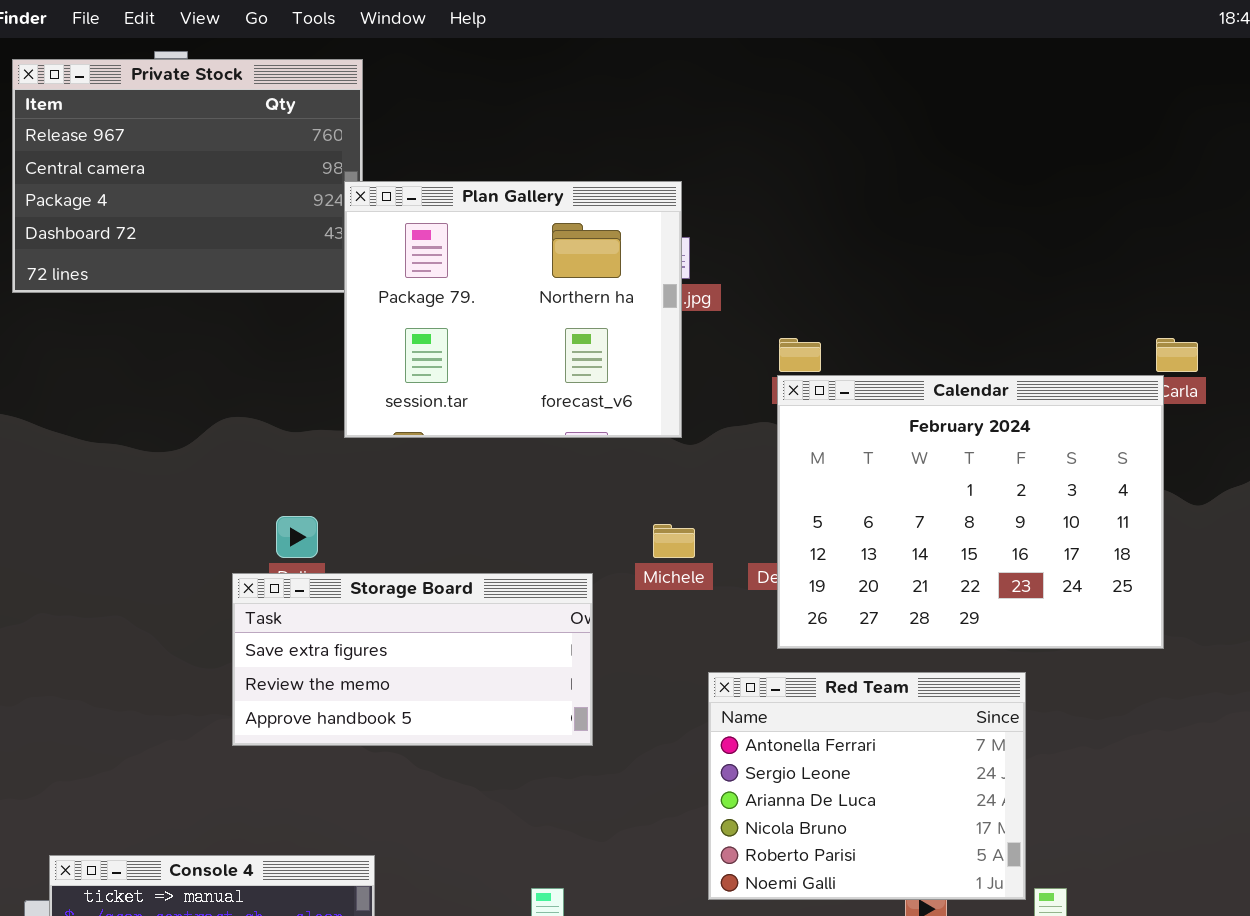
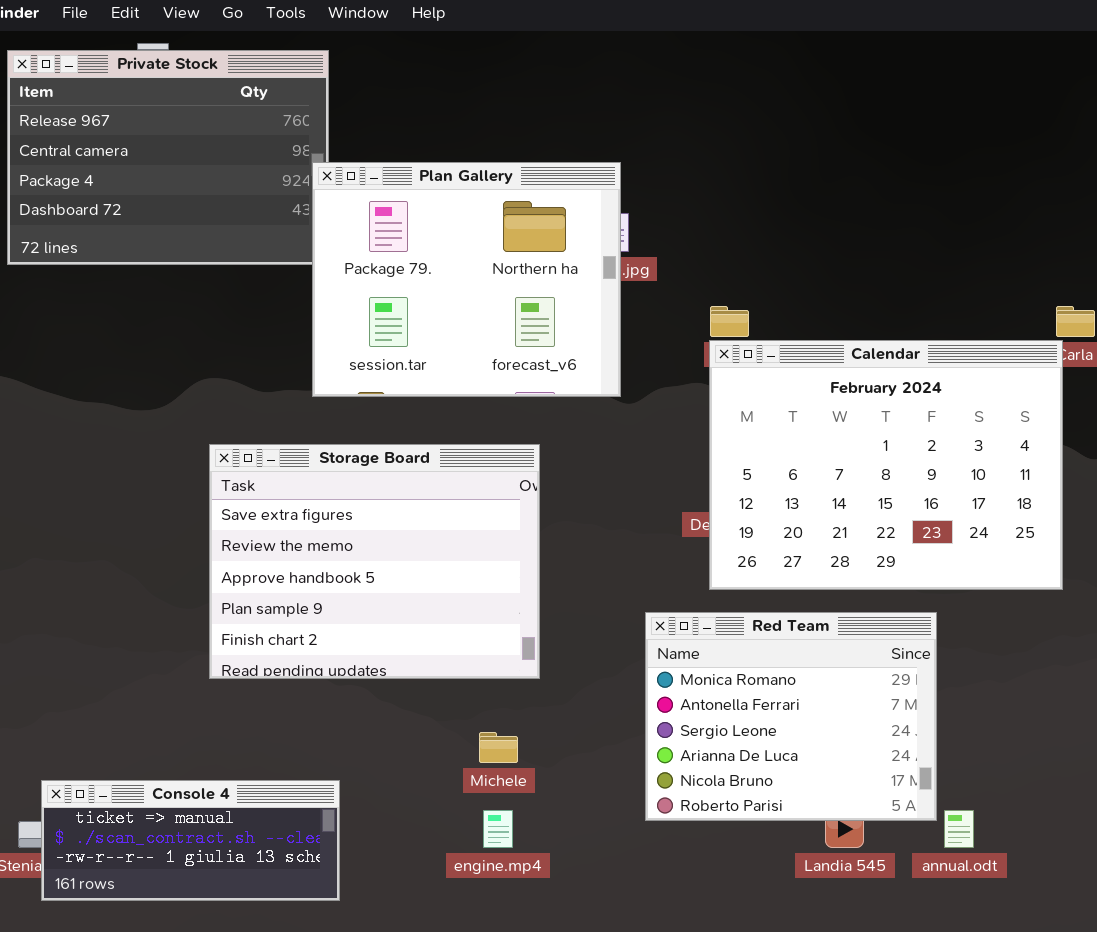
Michele: [653,524,695,558] -> [479,732,518,763], moved
Storage Board: [232,573,593,746] -> [209,444,540,679], resized
Red Team: [708,672,1026,900] -> [645,612,937,821], scrolled up 1 row

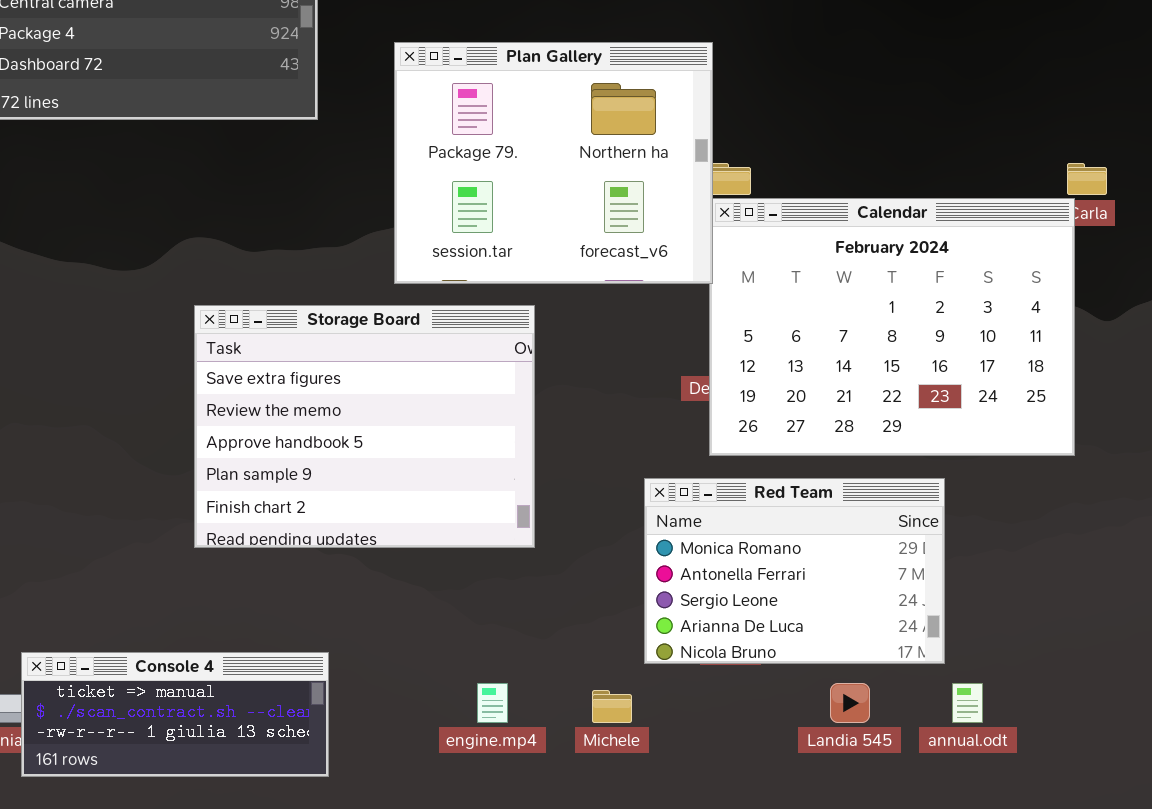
Plan Gallery: [312,162,621,397] -> [394,42,713,284], moved
Red Team: [645,612,937,821] -> [644,478,945,664], resized
Michele: [479,732,518,763] -> [592,690,632,723], moved

